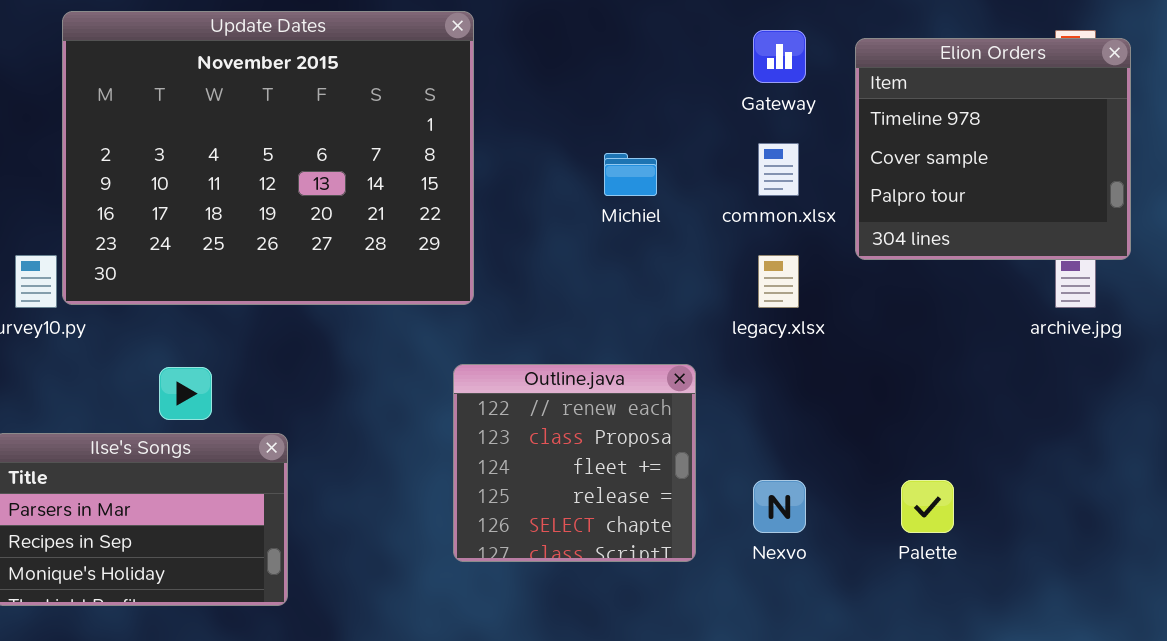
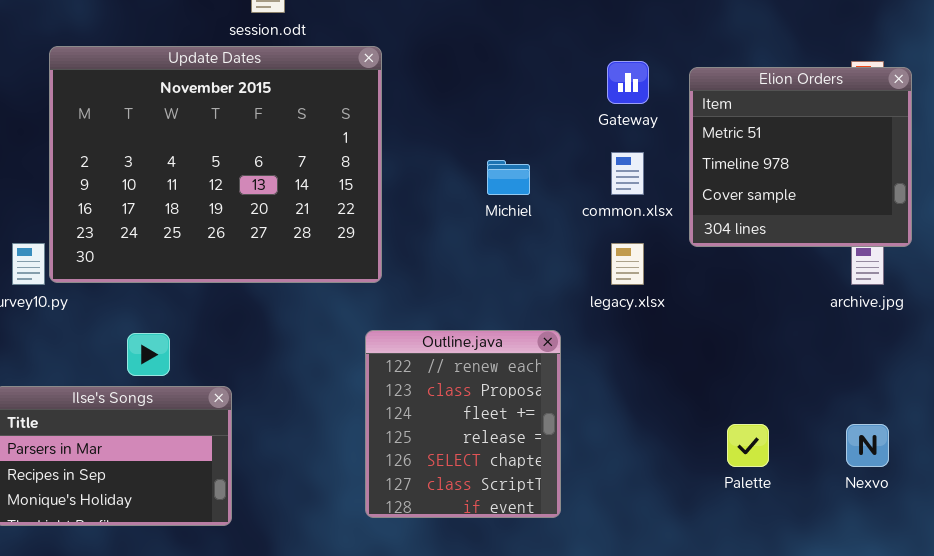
Elion Orders: [855,38,1131,260] -> [689,67,912,247], scrolled up 1 row
Outline.java: [453,364,696,562] -> [365,330,561,518], resized
Nexvo: [753,480,806,533] -> [846,424,889,467], moved

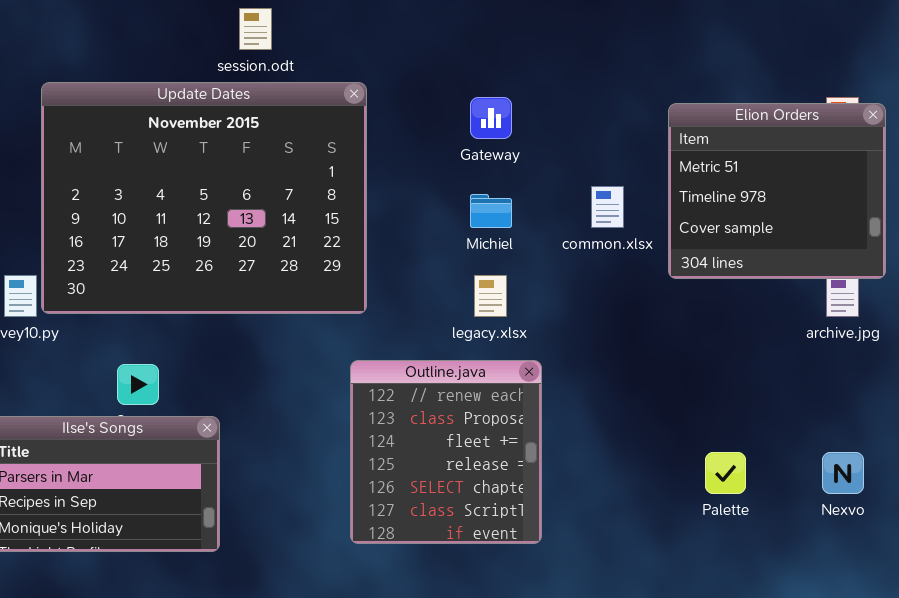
Gateway: [607,61,649,104] -> [470,97,512,139], moved
legacy.xlsx: [611,243,644,285] -> [474,275,507,317], moved

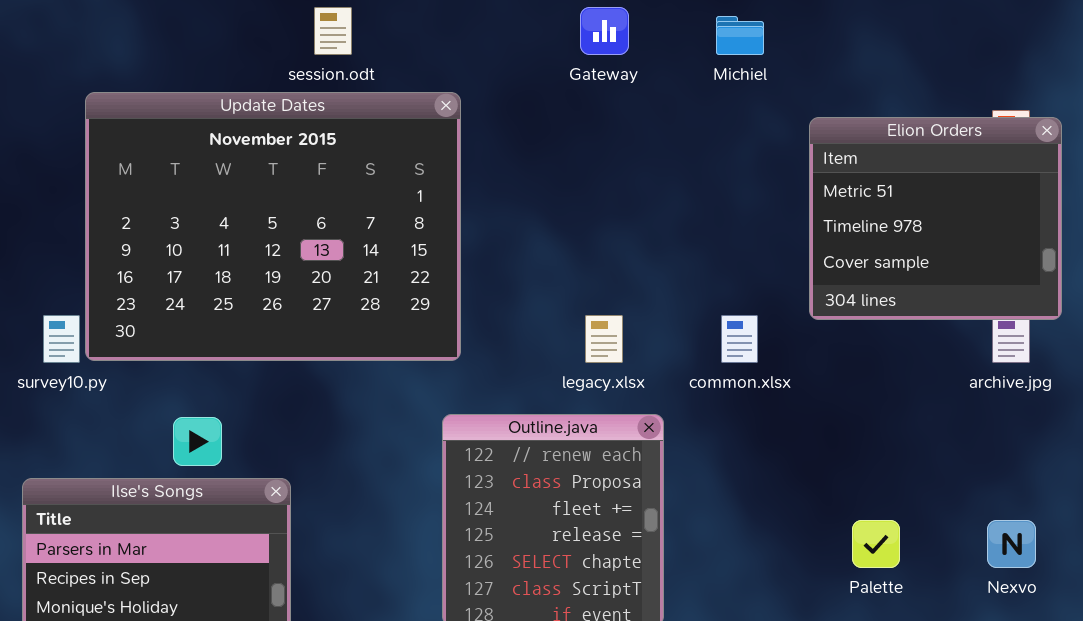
Gateway: [470,97,512,139] -> [580,7,629,55], moved
common.xlsx: [591,186,624,228] -> [721,315,758,363], moved
Michiel: [470,194,512,228] -> [716,16,764,55], moved

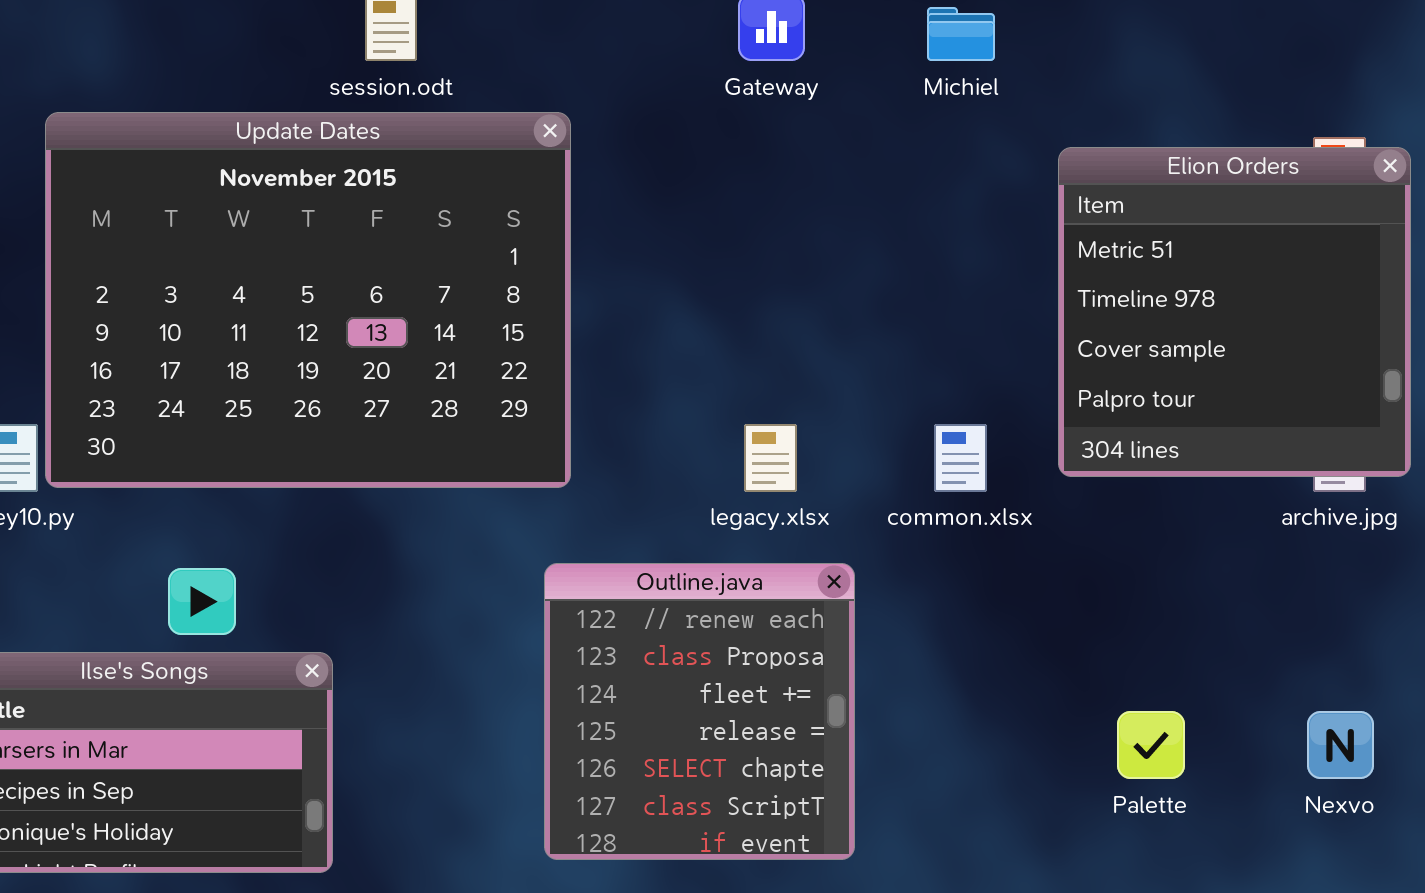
Elion Orders: [809,117,1062,320] -> [1058,147,1411,477], resized

